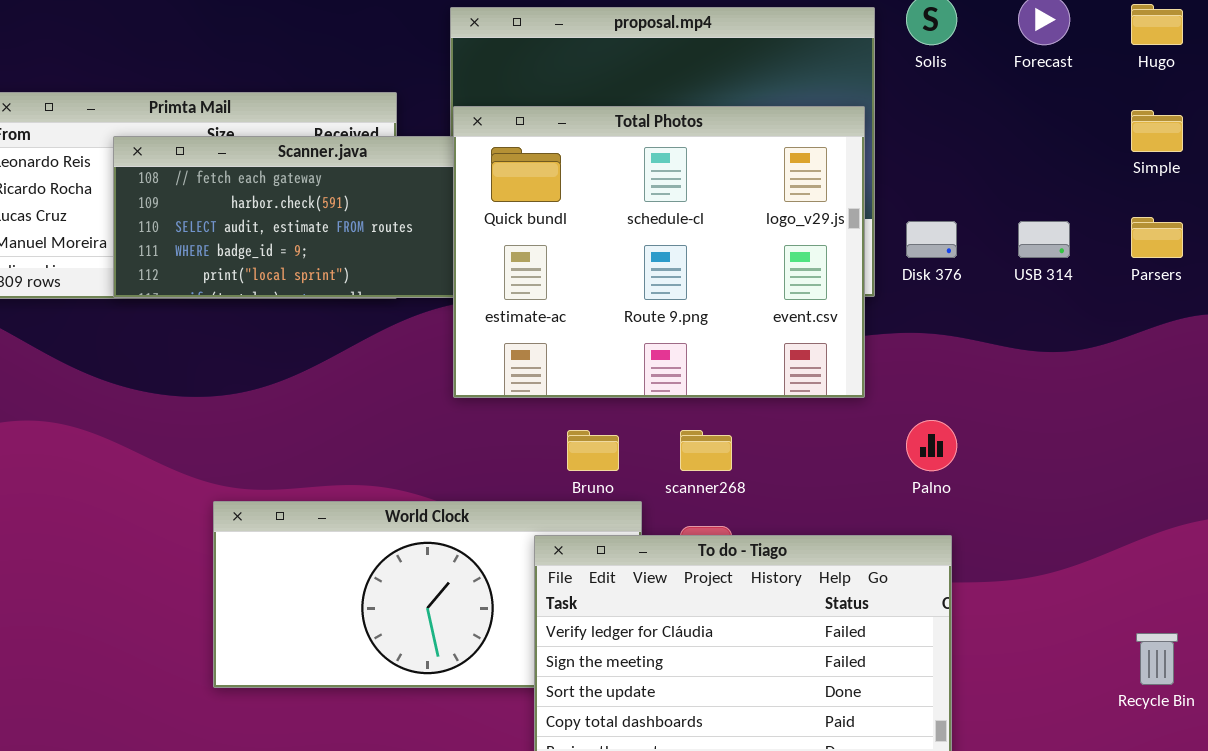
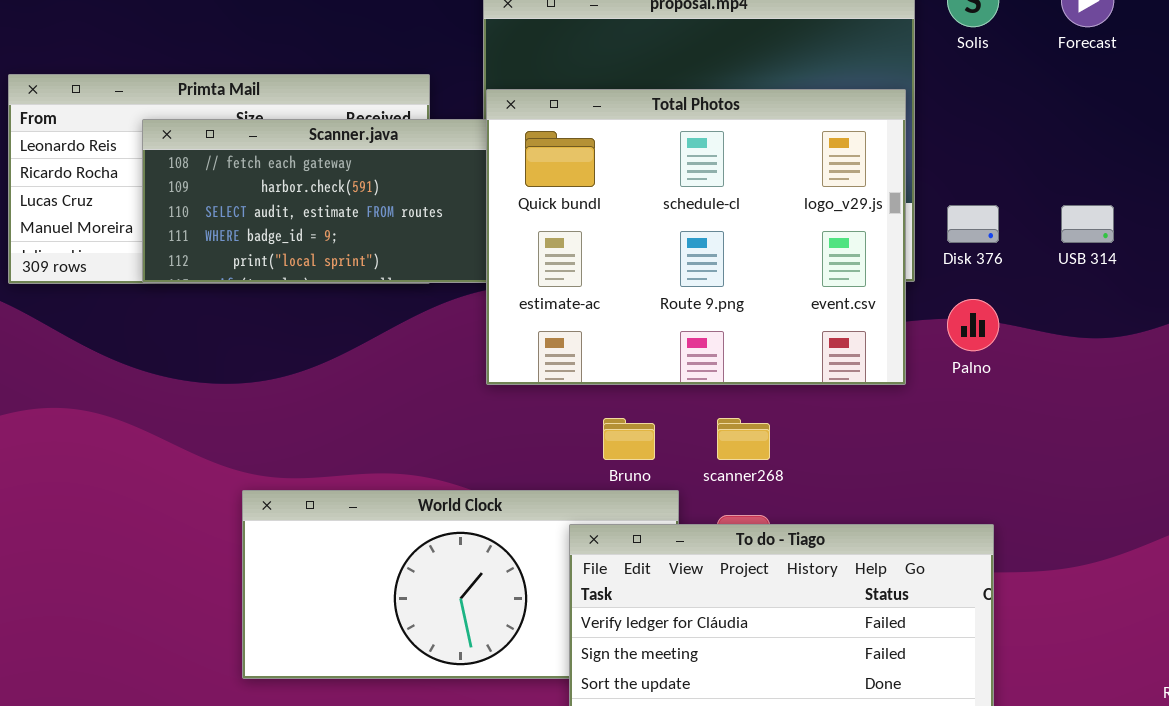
Palno: [906,420,957,471] -> [947,299,999,351], moved

